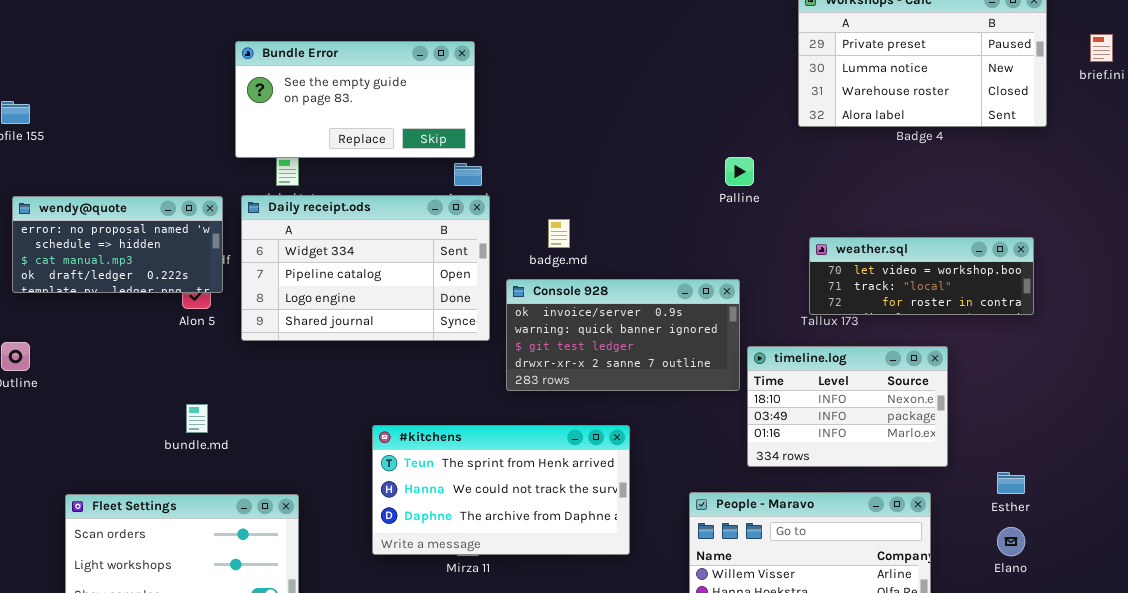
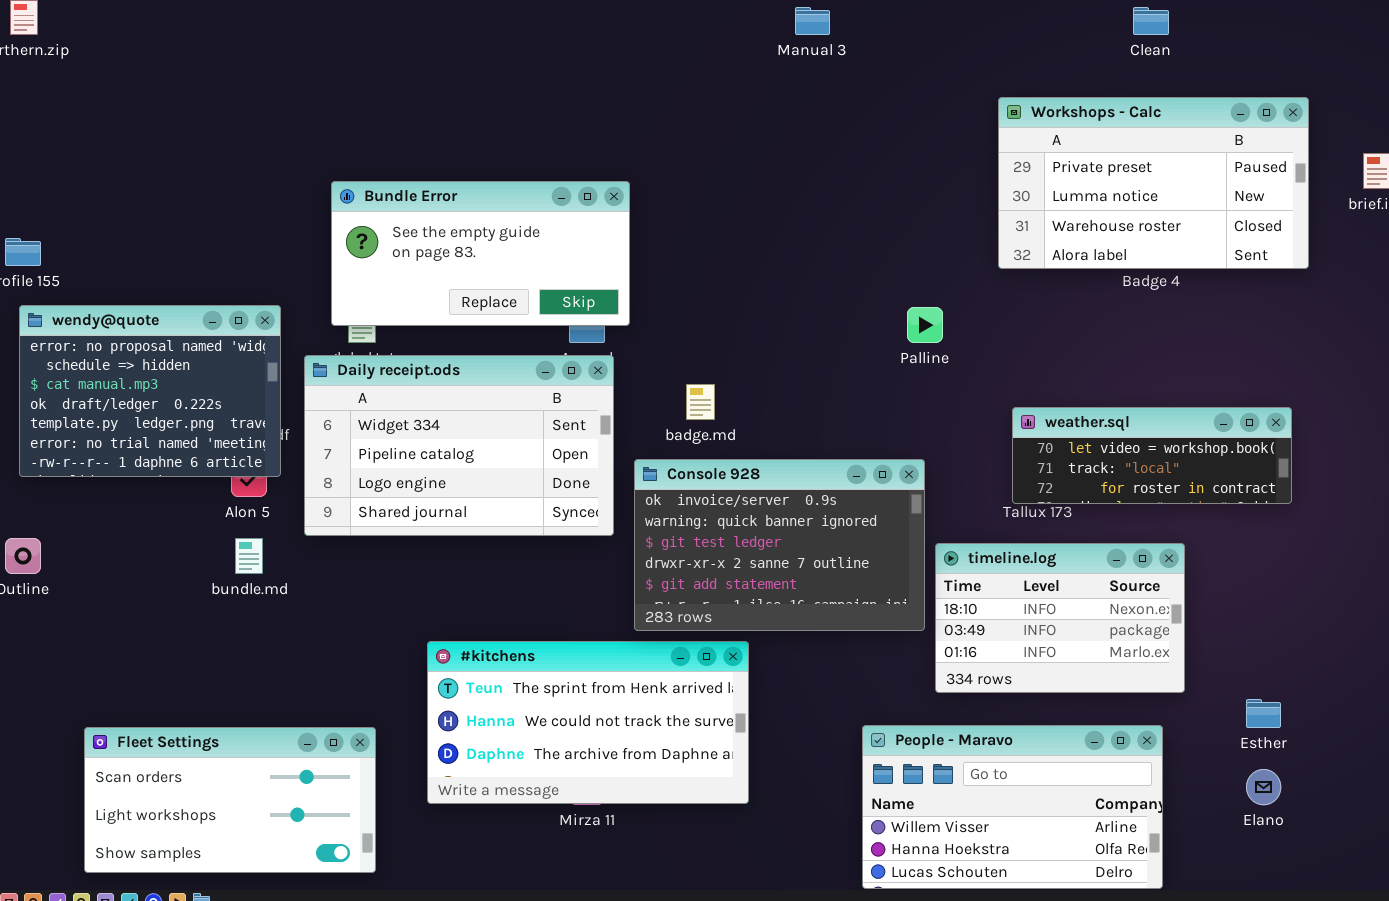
Bundle Error: [235,41,475,158] -> [331,181,630,326], moved
wendy@quote: [12,196,223,293] -> [19,305,281,477], resized
Console 928: [506,279,740,391] -> [634,459,925,631], resized
bundle.md: [186,404,208,433] -> [235,538,263,574], moved
#kitchens: [372,425,630,555] -> [427,641,749,804], moved

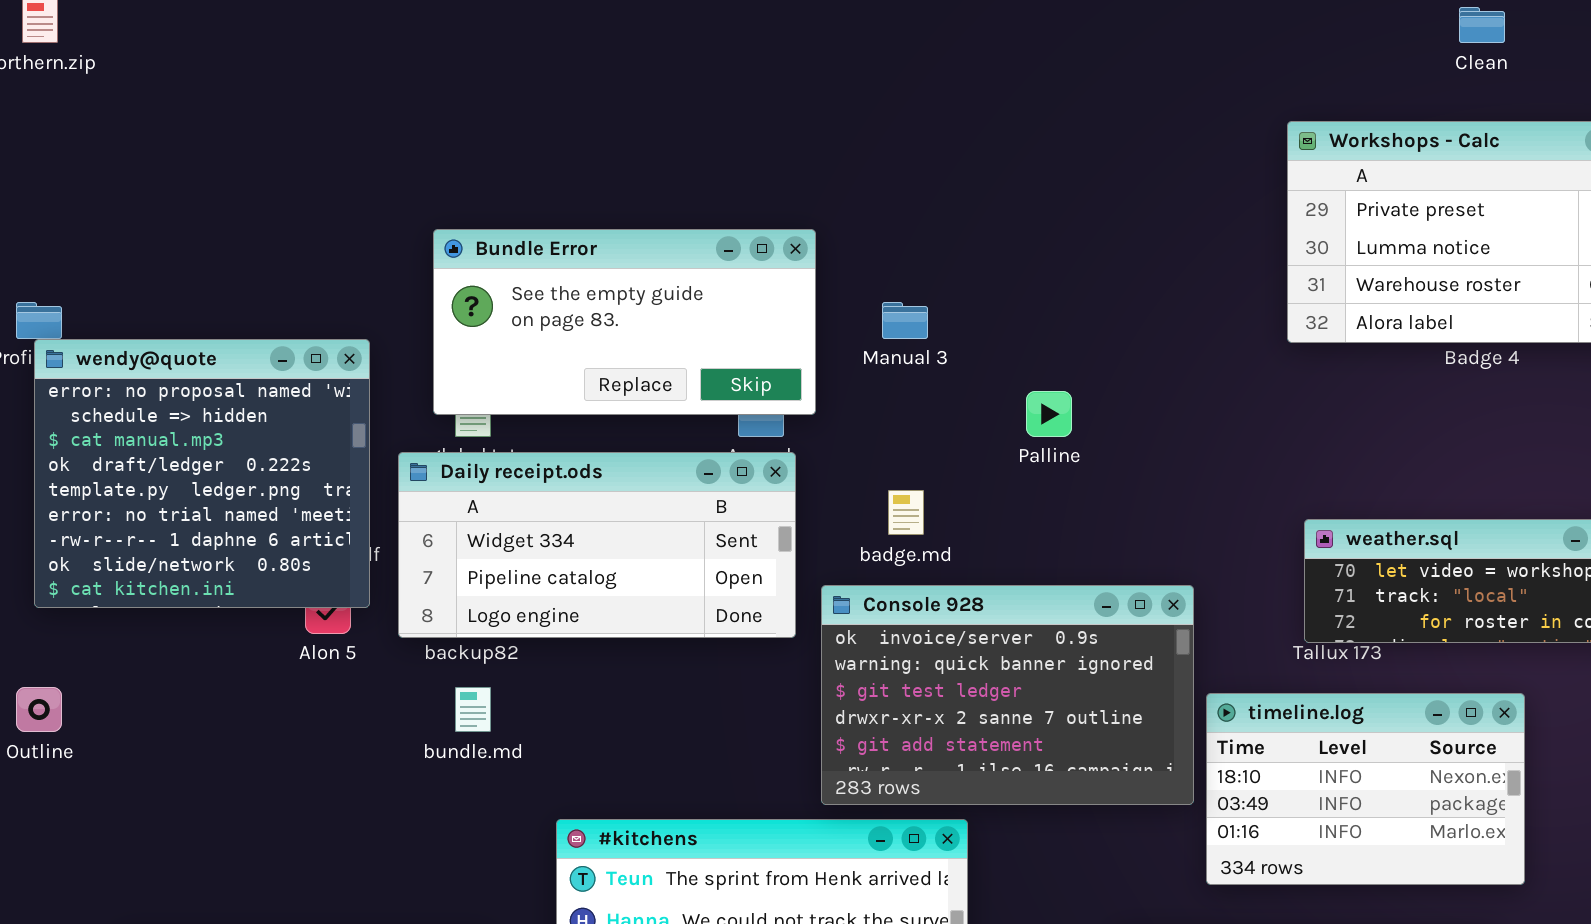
Manual 3: [795,7,830,35] -> [882,302,928,339], moved
wendy@quote: [19,305,281,477] -> [34,339,370,608], resized
Palline: [907,307,943,343] -> [1026,391,1072,437], moved
Daily receipt.ods: [304,355,614,536] -> [398,452,796,638], resized
bundle.md: [235,538,263,574] -> [455,687,491,732], moved

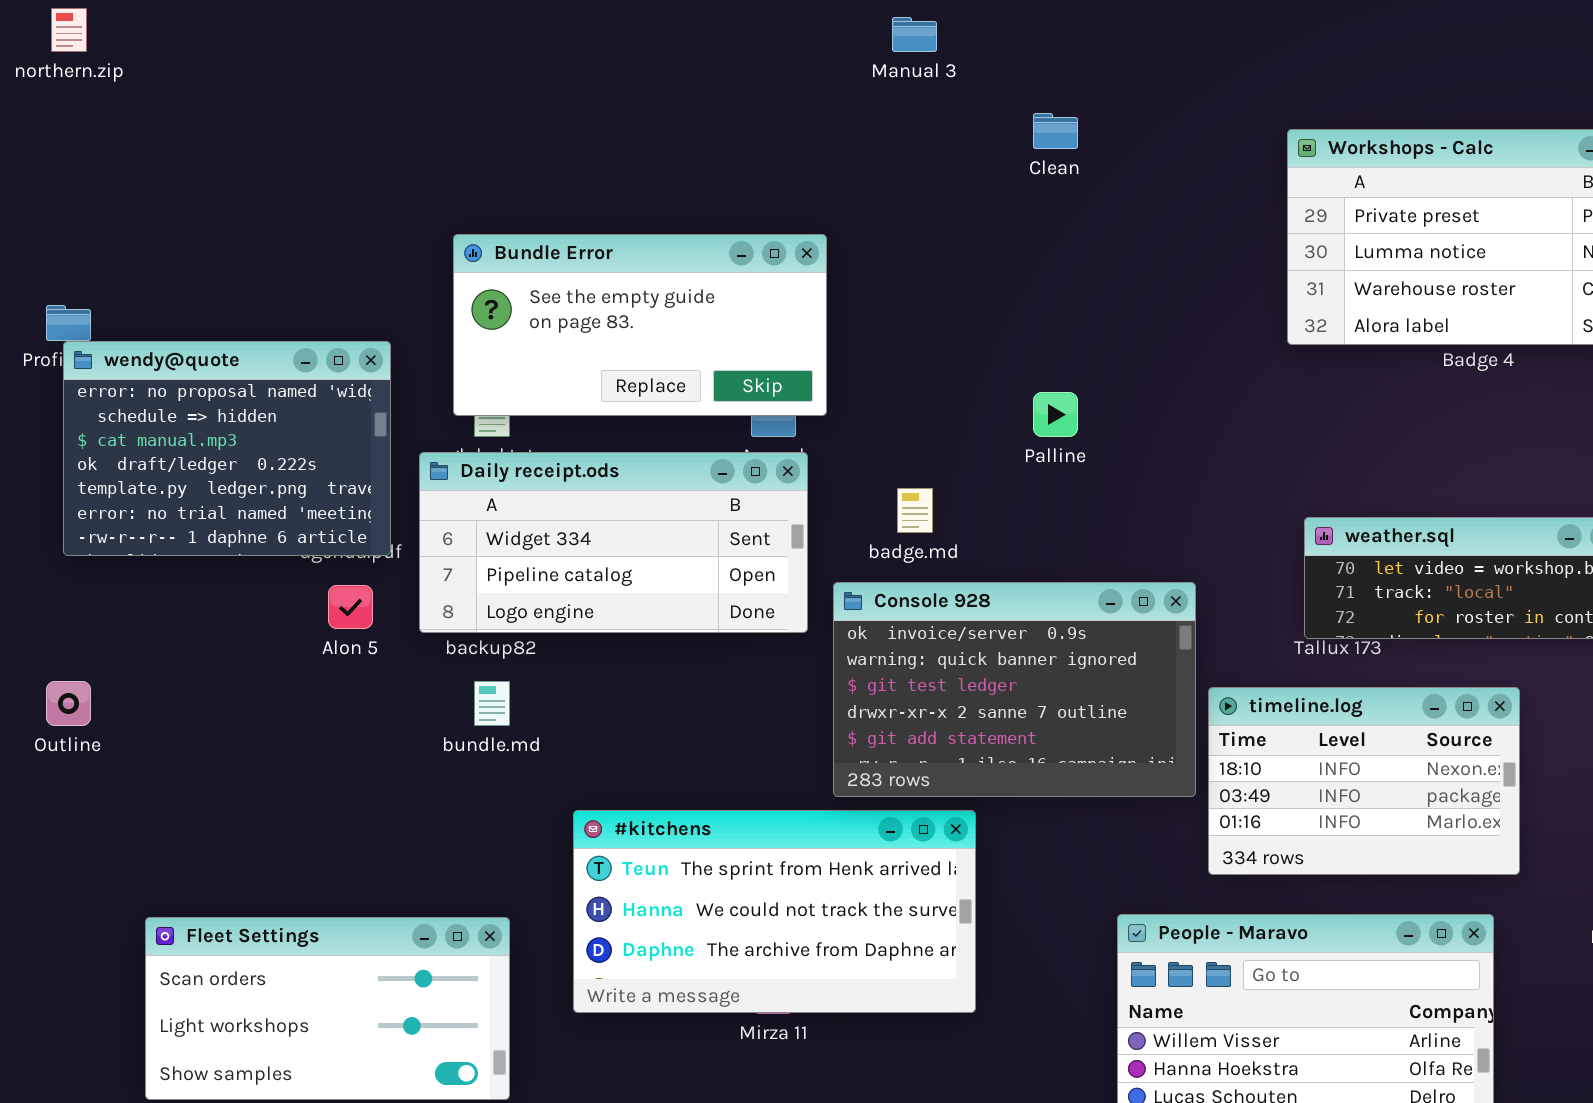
Clean: [1459,7,1505,43] -> [1033,113,1078,149], moved
Manual 3: [882,302,928,339] -> [892,17,937,52], moved
wendy@quote: [34,339,370,608] -> [63,341,391,556], resized

